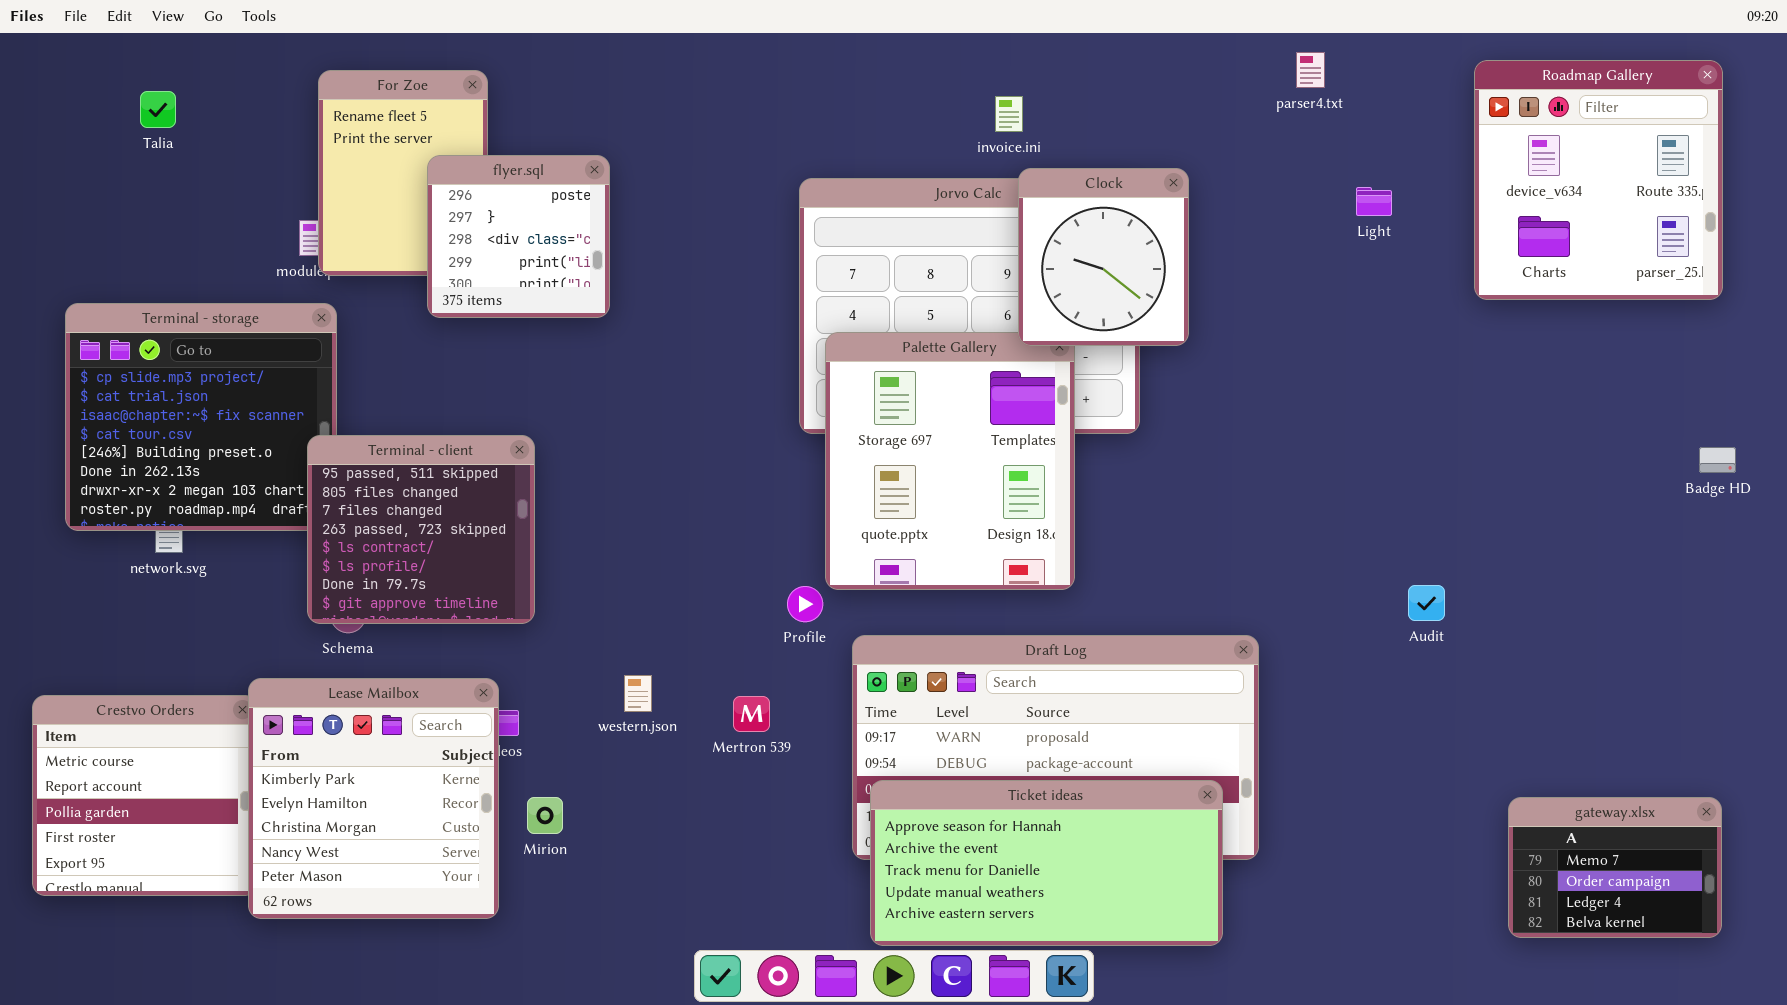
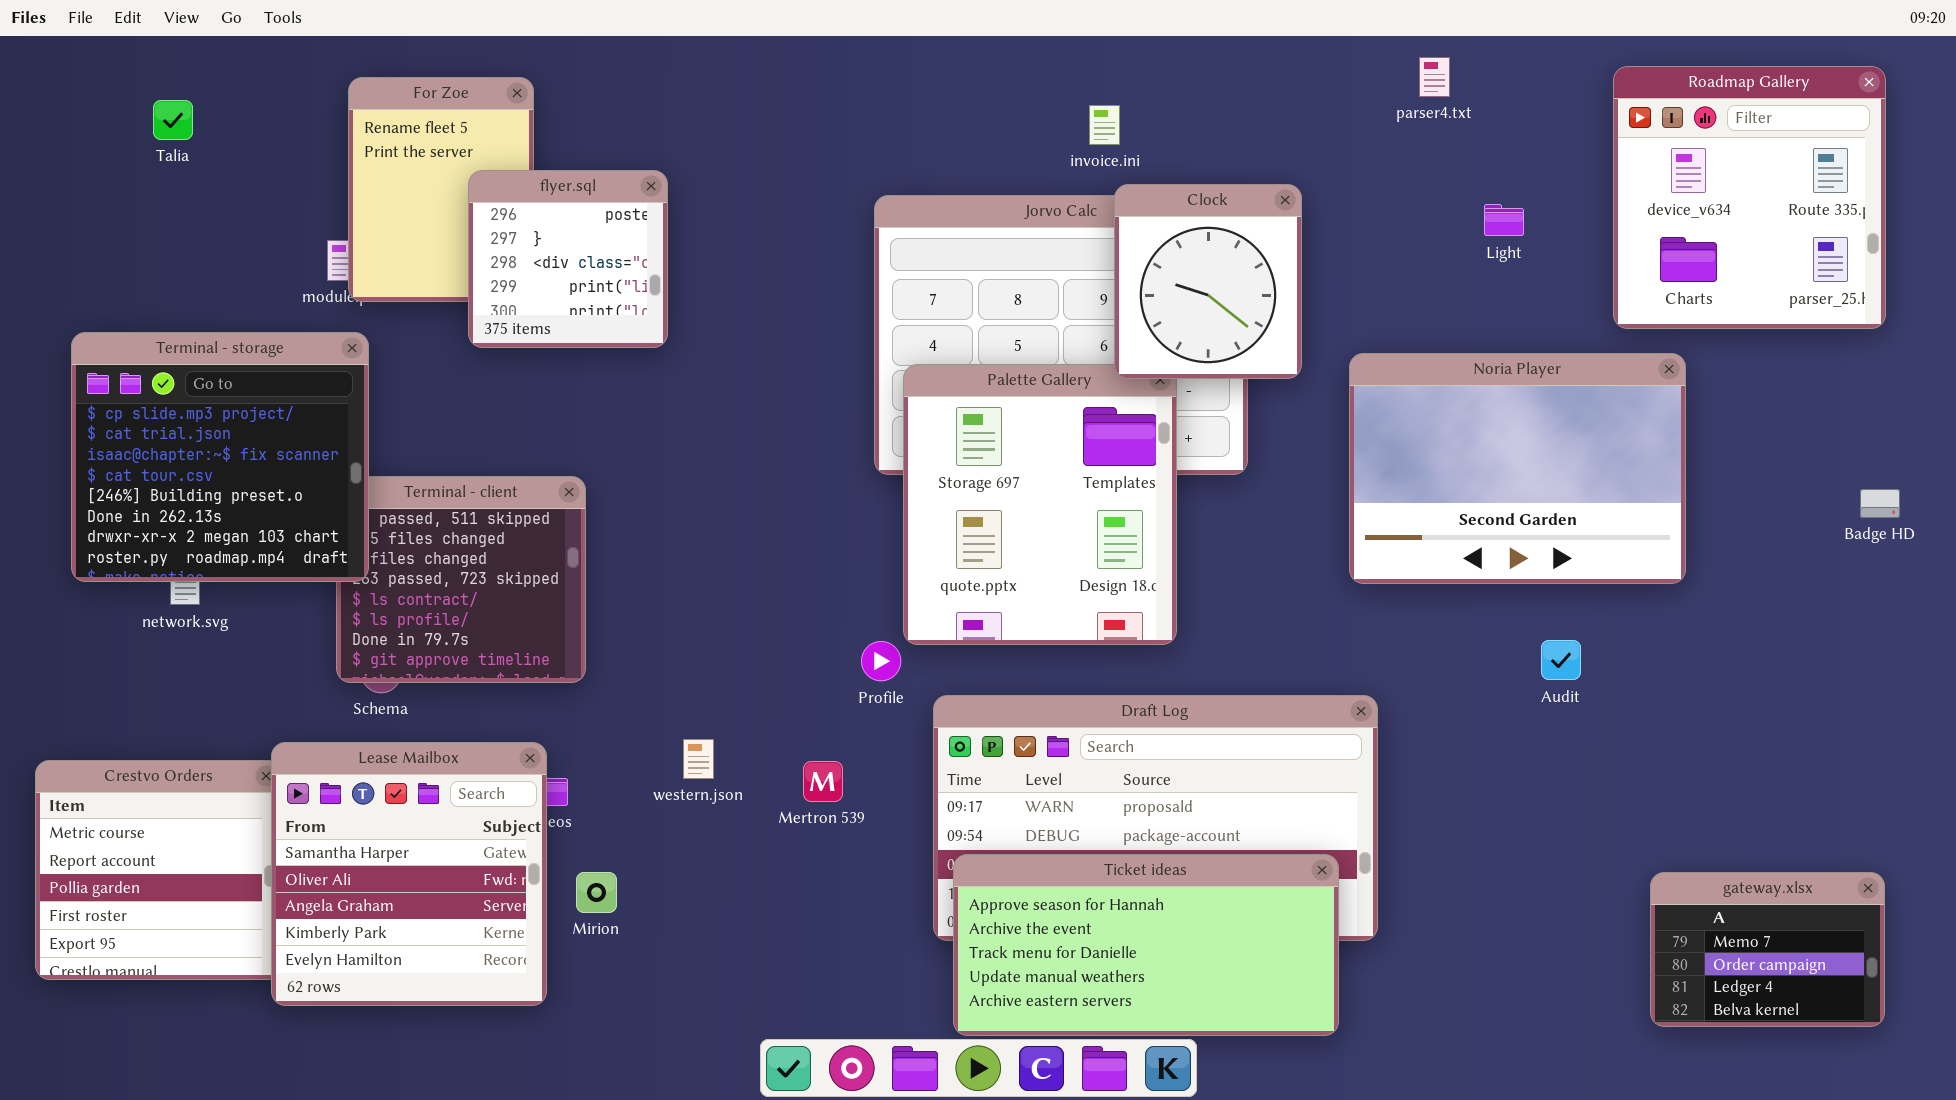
Terminal - storage: [65,303,337,531] -> [71,332,369,582], raised
Noria Player: none -> [1349,353,1686,584], opened
Lease Mailbox: [248,678,499,919] -> [271,742,547,1006], scrolled up 3 rows

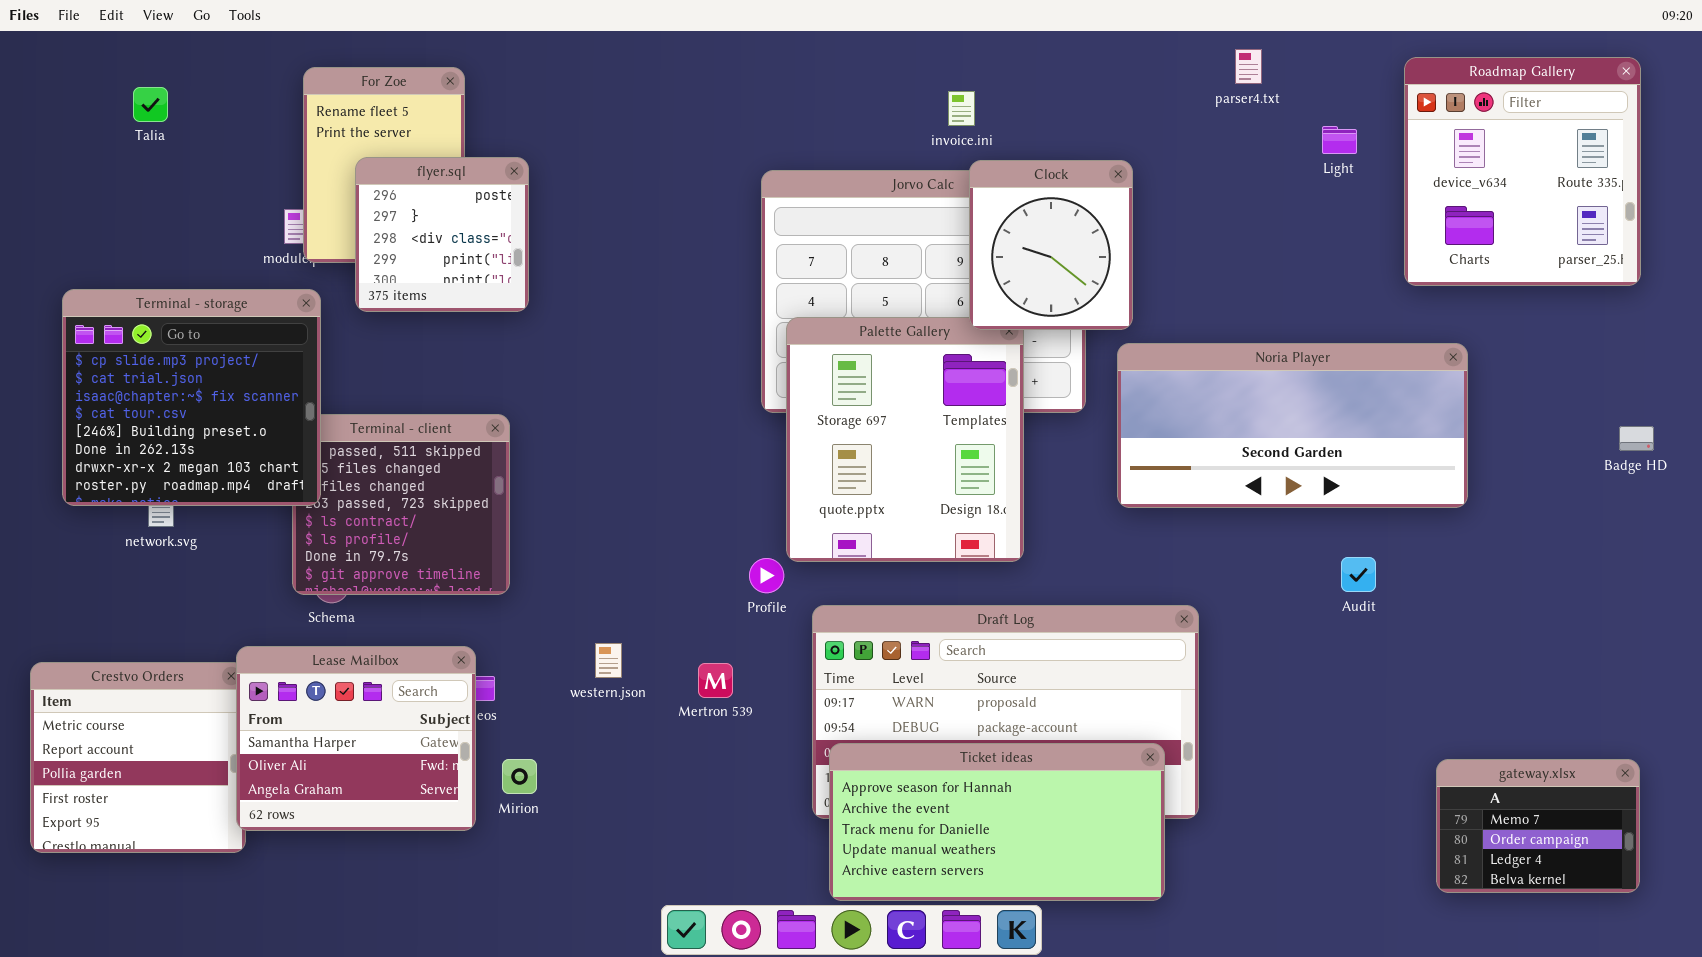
flyer.sql: [468,170,668,348] -> [355,157,529,312], moved
Light: [1484,204,1524,236] -> [1322,126,1357,154], moved
Noria Player: [1349,353,1686,584] -> [1117,343,1468,508], resized
Lease Mailbox: [271,742,547,1006] -> [236,646,476,831], resized

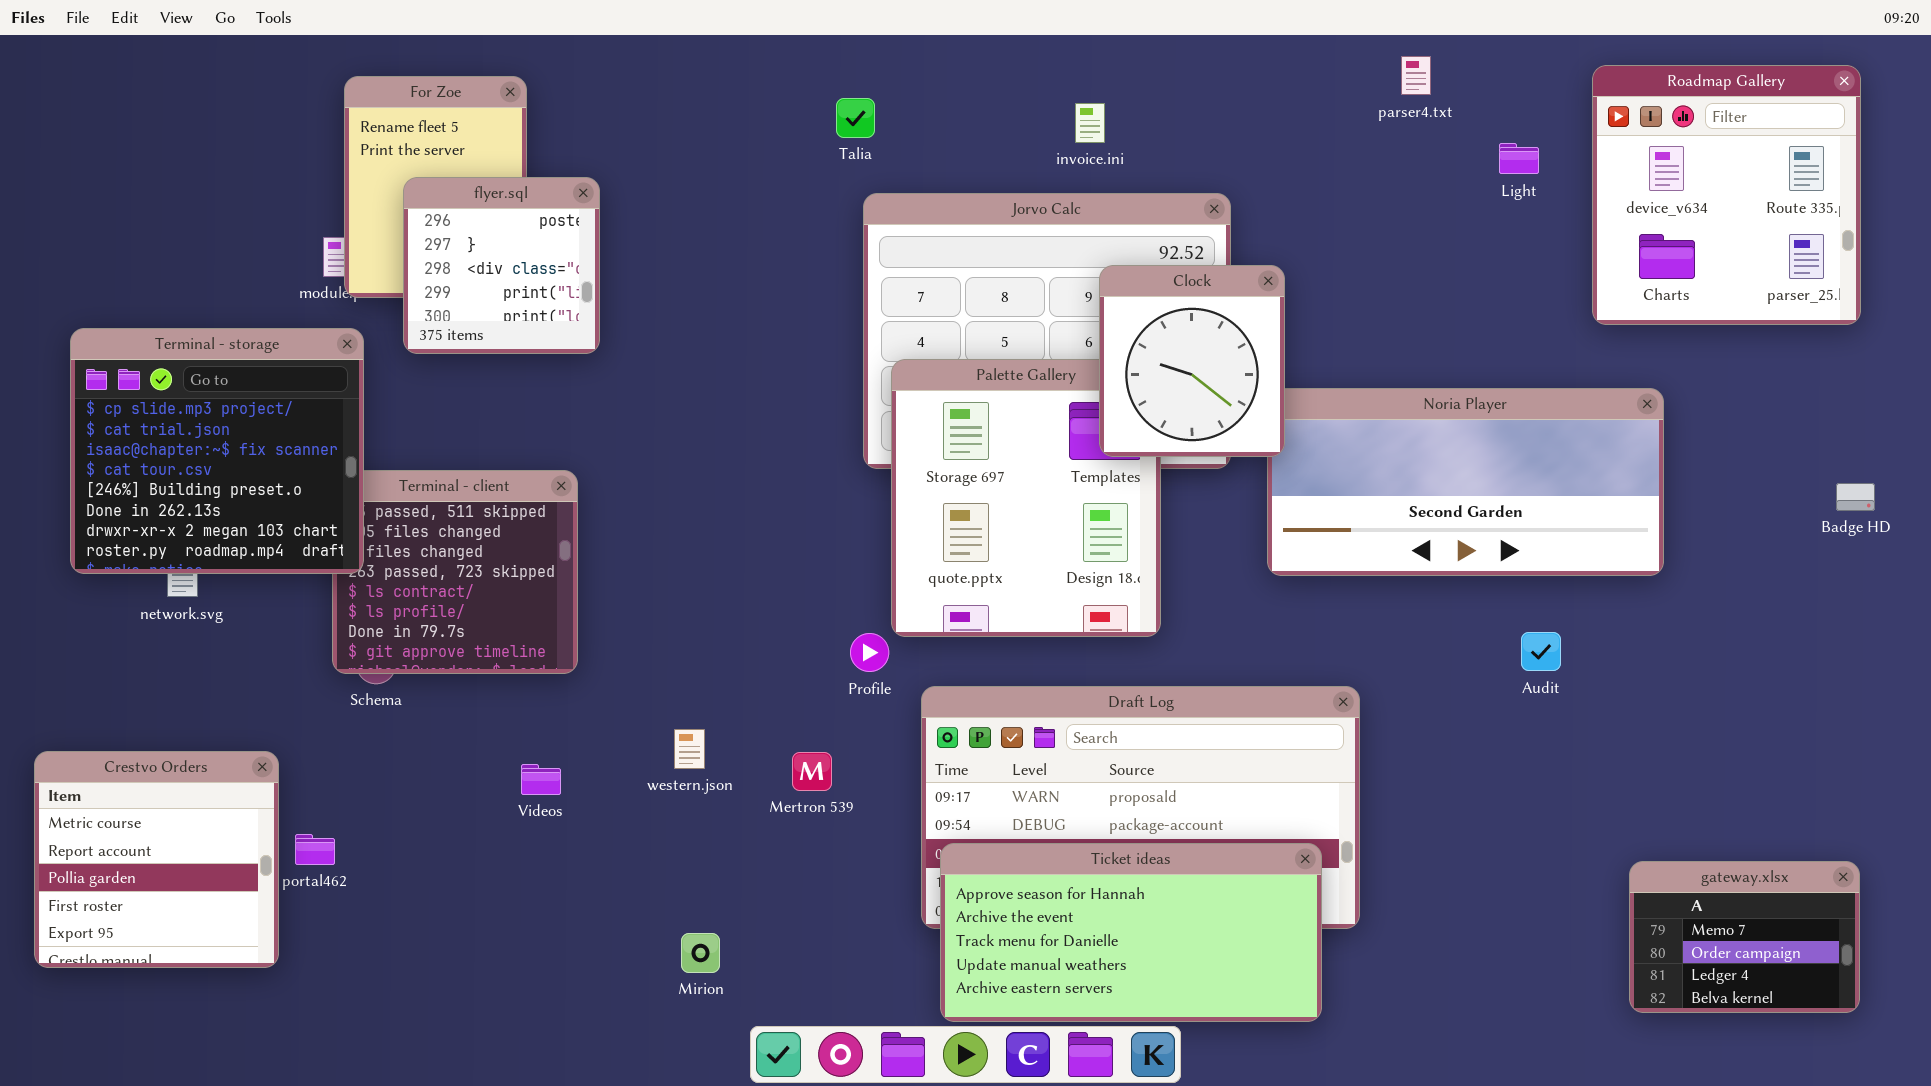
Talia: [133,87,168,122] -> [836,98,875,138], moved
Clock: [969,160,1133,330] -> [1099,265,1285,457], moved
Lease Mailbox: [236,646,476,831] -> none, closed
Mirion: [502,759,537,794] -> [681,933,720,973], moved

